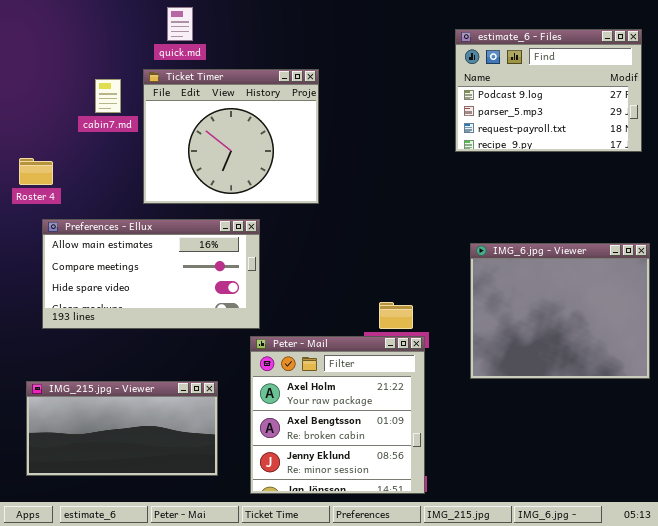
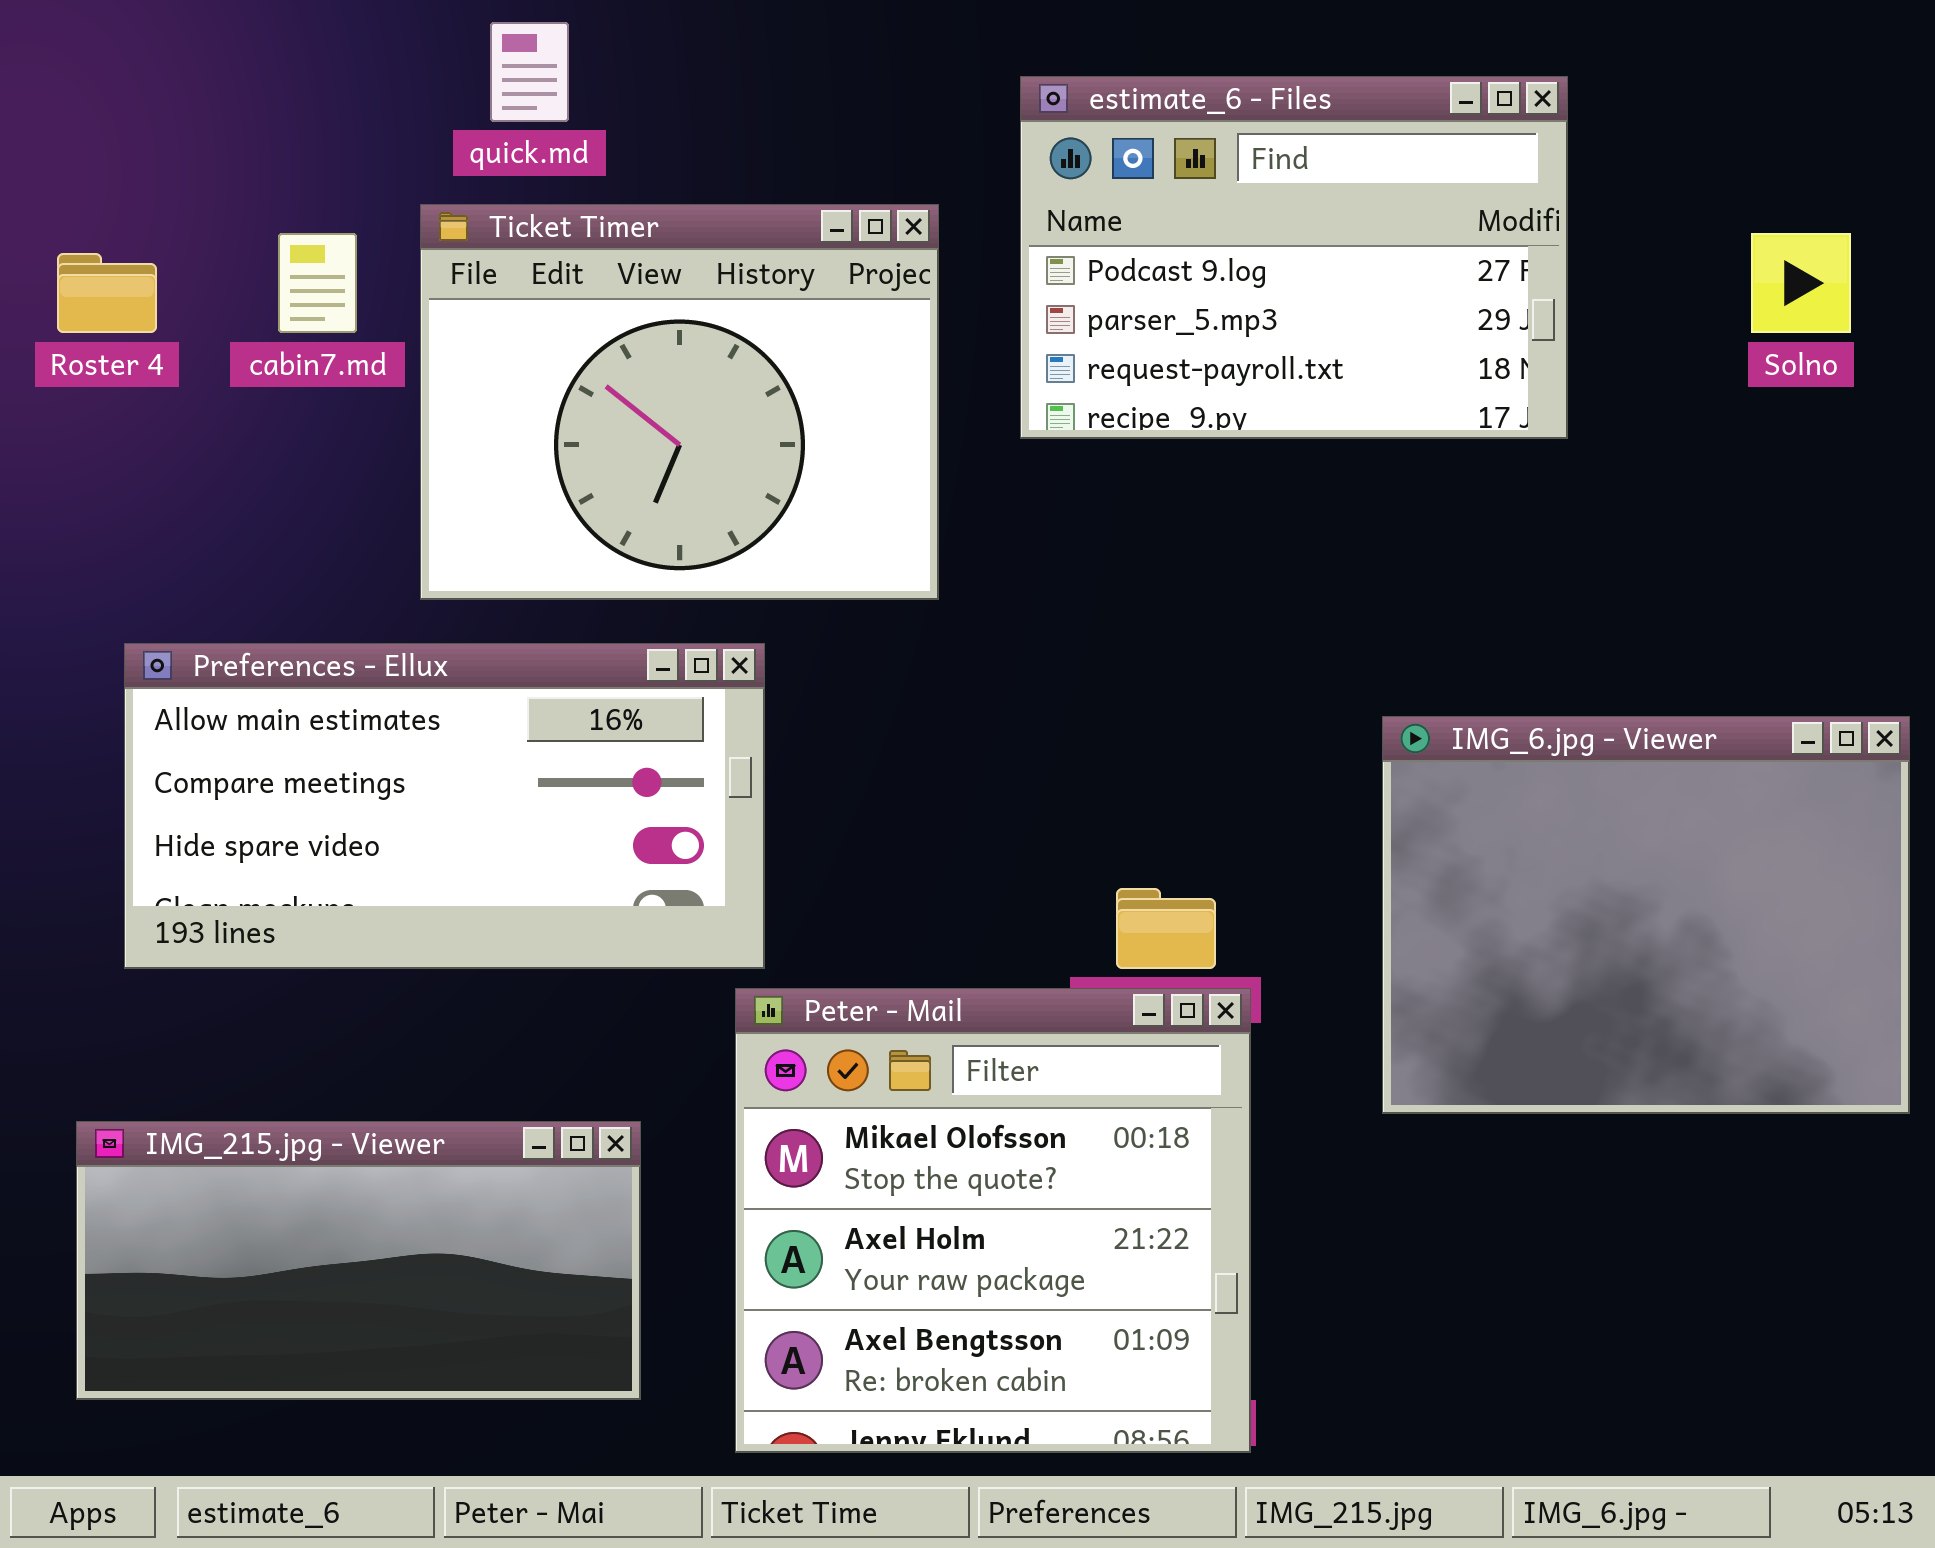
estimate_6 - Files: [455,29,642,152] -> [1020,76,1568,439], moved
Roster 4: [19,158,53,185] -> [57,253,157,333], moved
Peter - Mail: [250,336,425,494] -> [735,988,1251,1453], scrolled up 1 row

